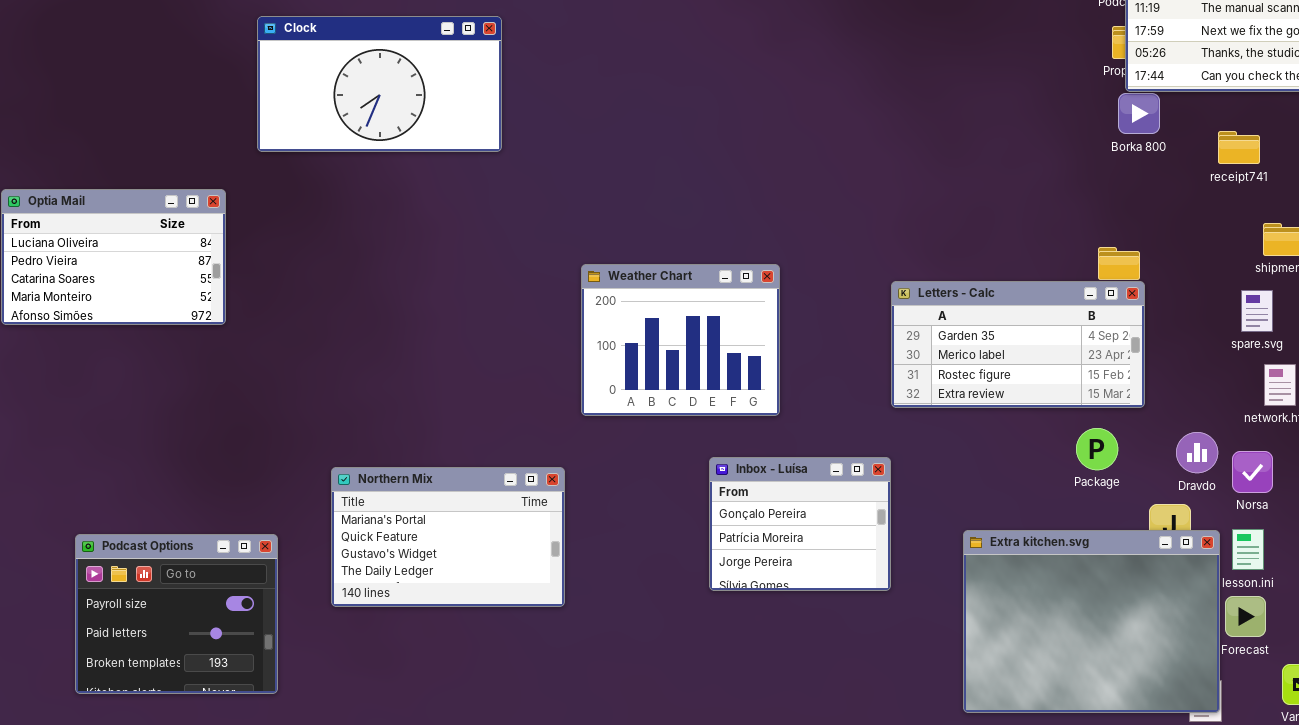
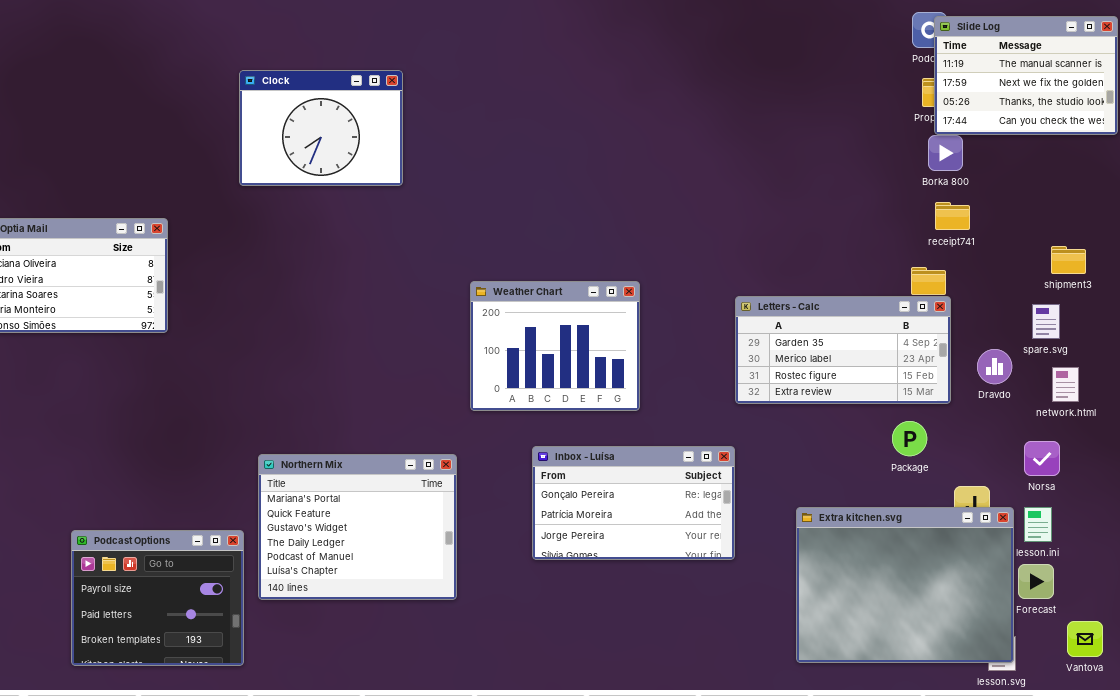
Clock: [257,16,502,152] -> [239,70,403,186], resized
receipt741: [1218,131,1260,164] -> [935,202,970,230], moved
Dravdo: [1176,432,1218,473] -> [977,349,1012,384], moved
Inbox - Luísa: [709,457,891,591] -> [532,446,735,560], resized
Northern Mix: [331,467,565,607] -> [258,454,457,600], resized
Podcast Options: [75,534,278,694] -> [71,530,244,666], moved

